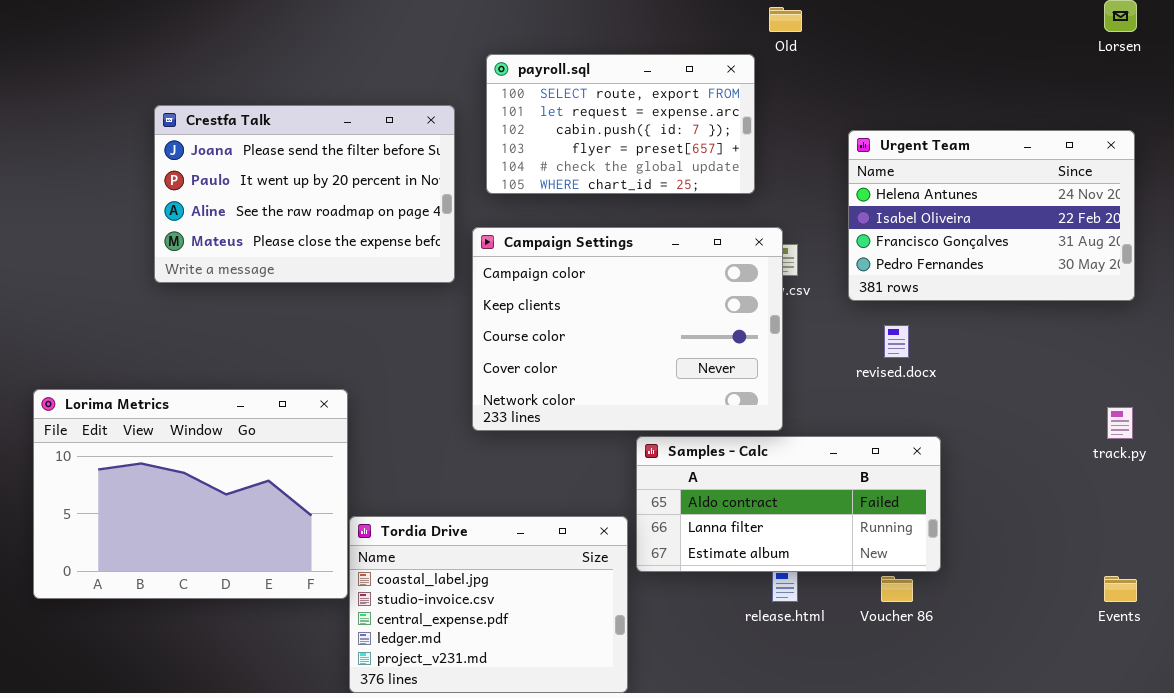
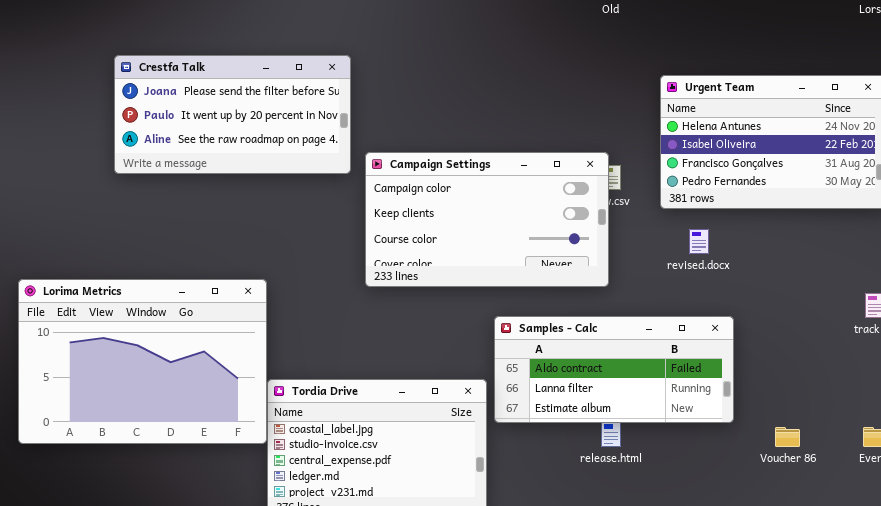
payroll.sql: [486,54,755,194] -> none, closed
Crestfa Talk: [154,105,455,283] -> [114,55,351,174], resized
Campaign Settings: [472,227,783,431] -> [365,152,609,287], resized
Voucher 86: [881,576,913,602] -> [775,427,800,447], moved

